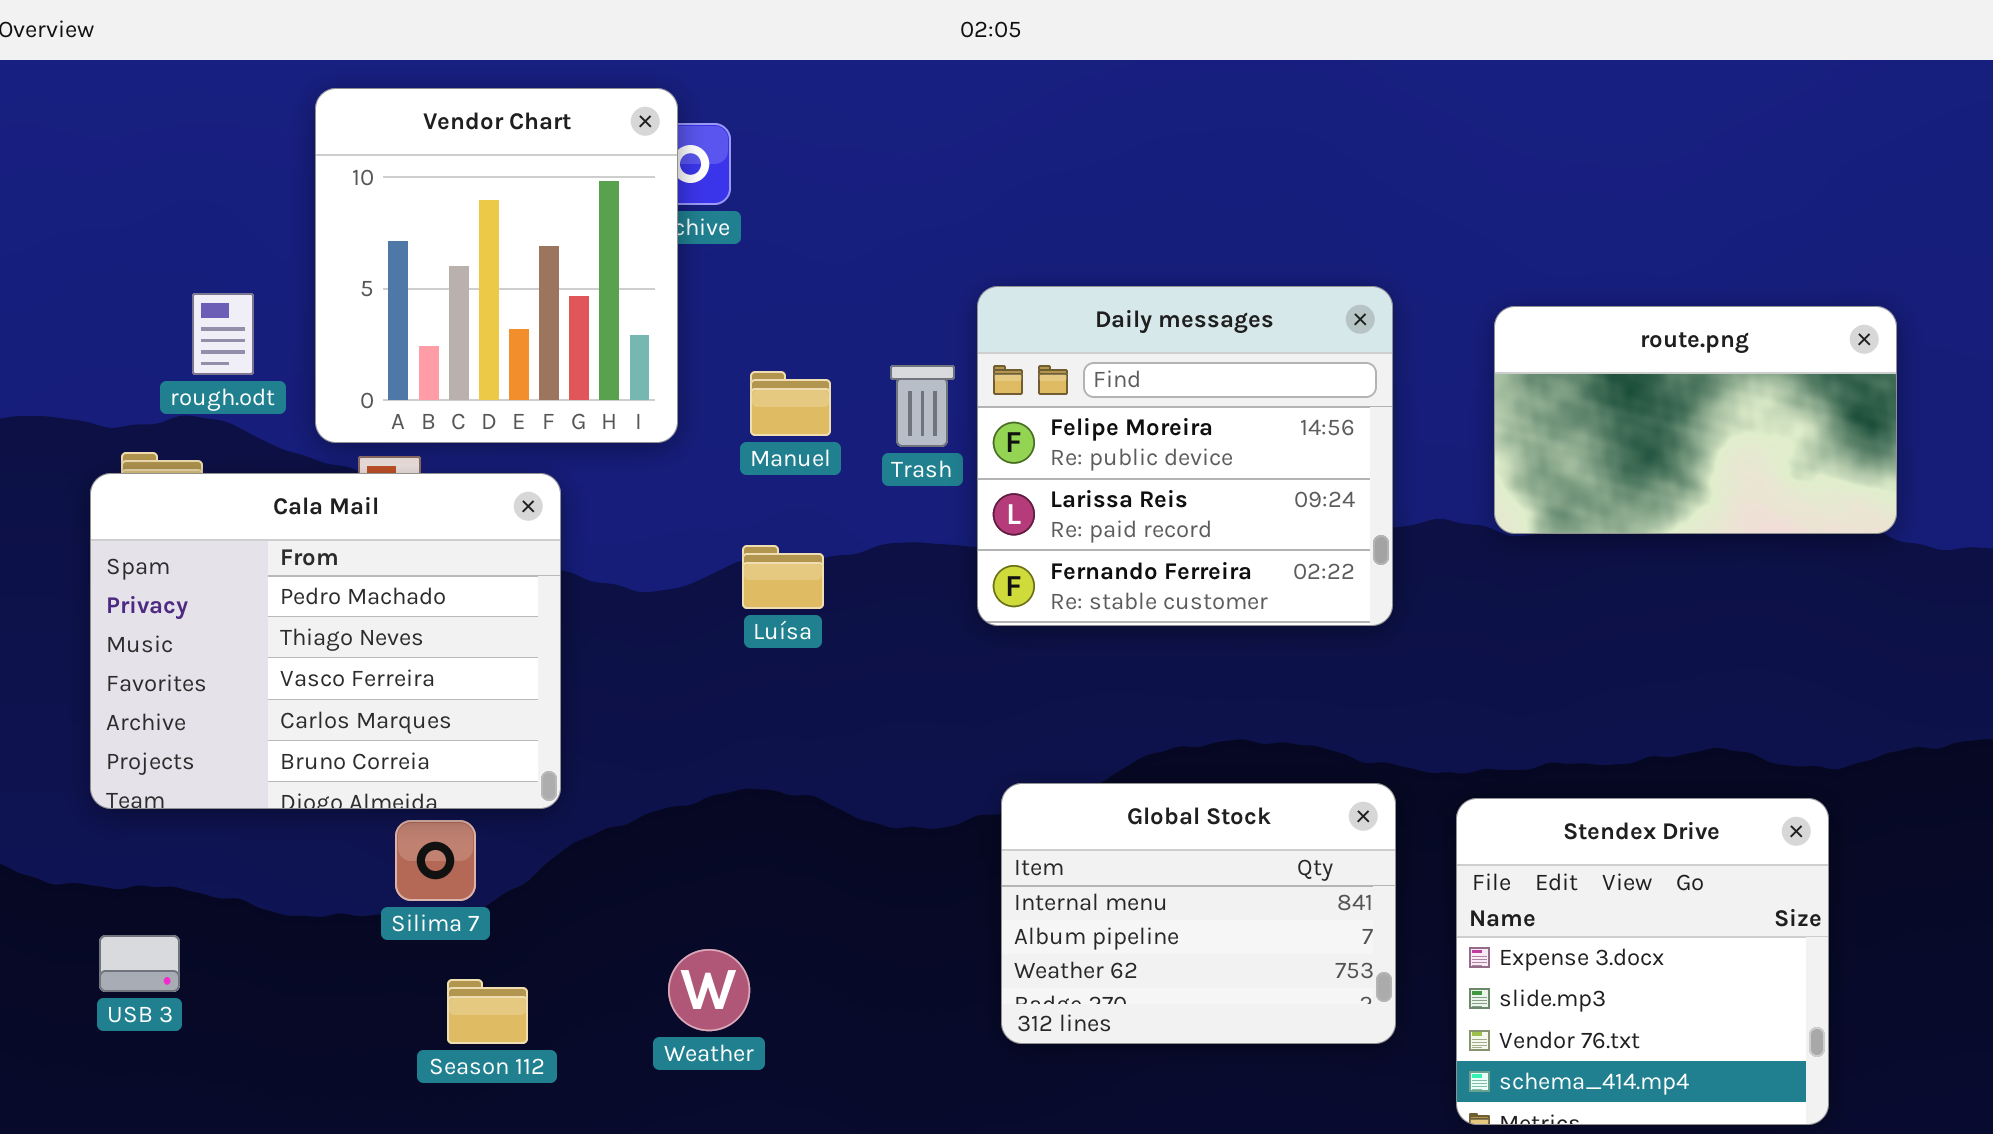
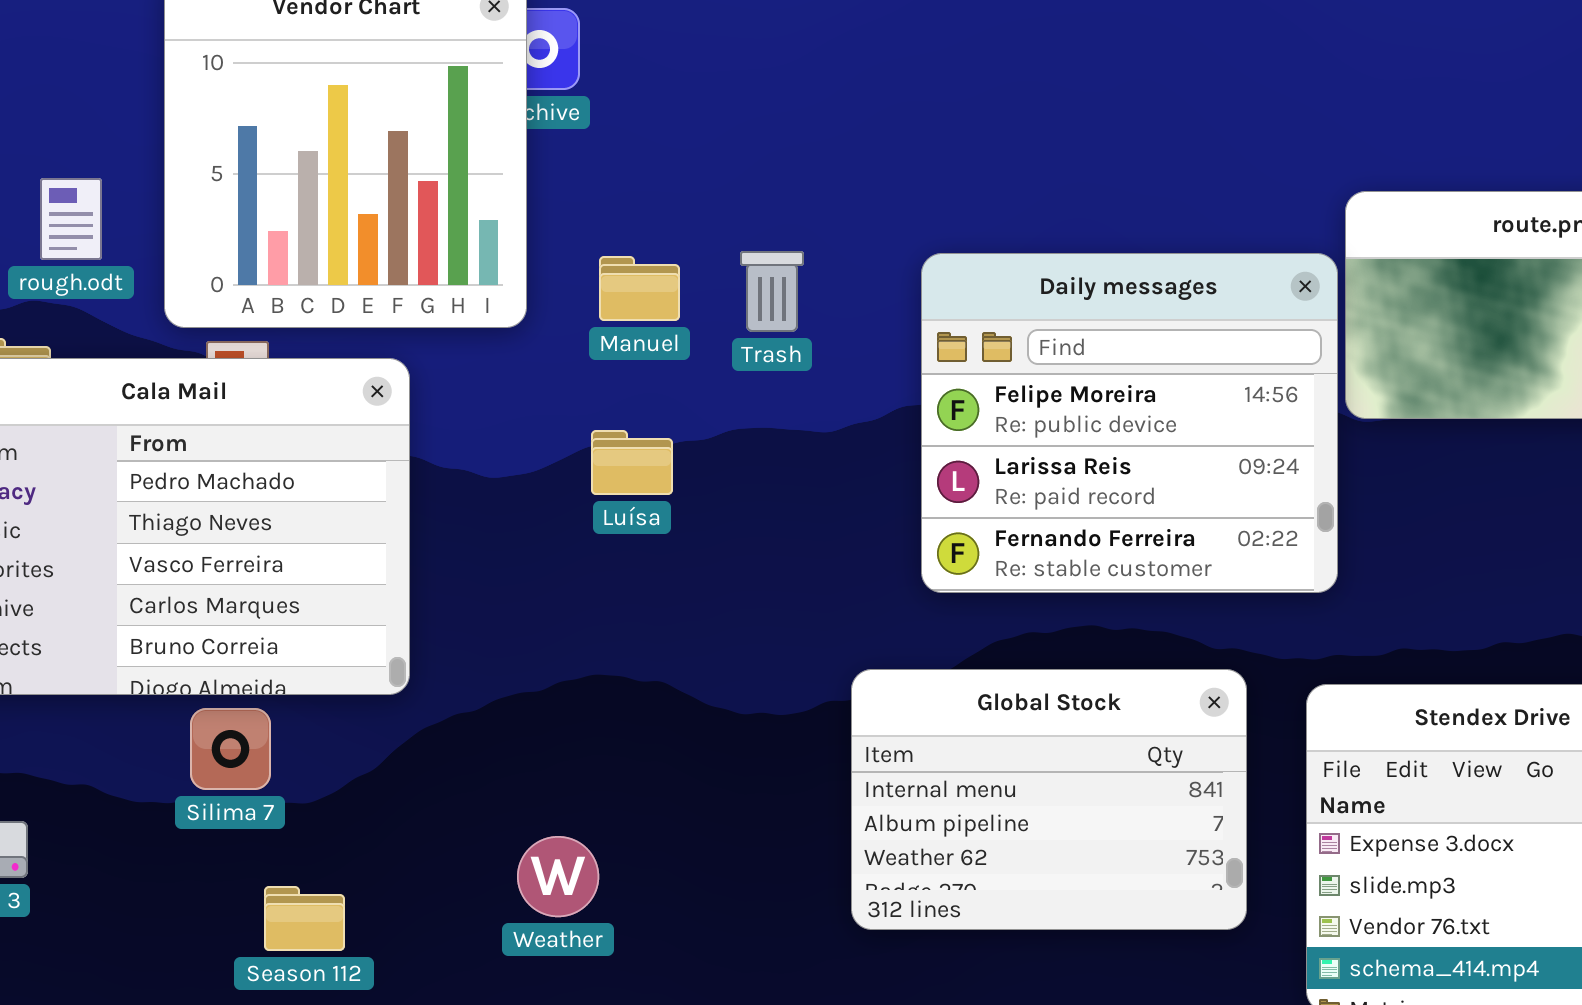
Daily messages: [977,286,1393,626] -> [921,253,1338,593], moved
Silima 7: [395,820,476,901] -> [190,708,271,790], moved
Season 112: [447,979,528,1044] -> [264,886,345,951], moved

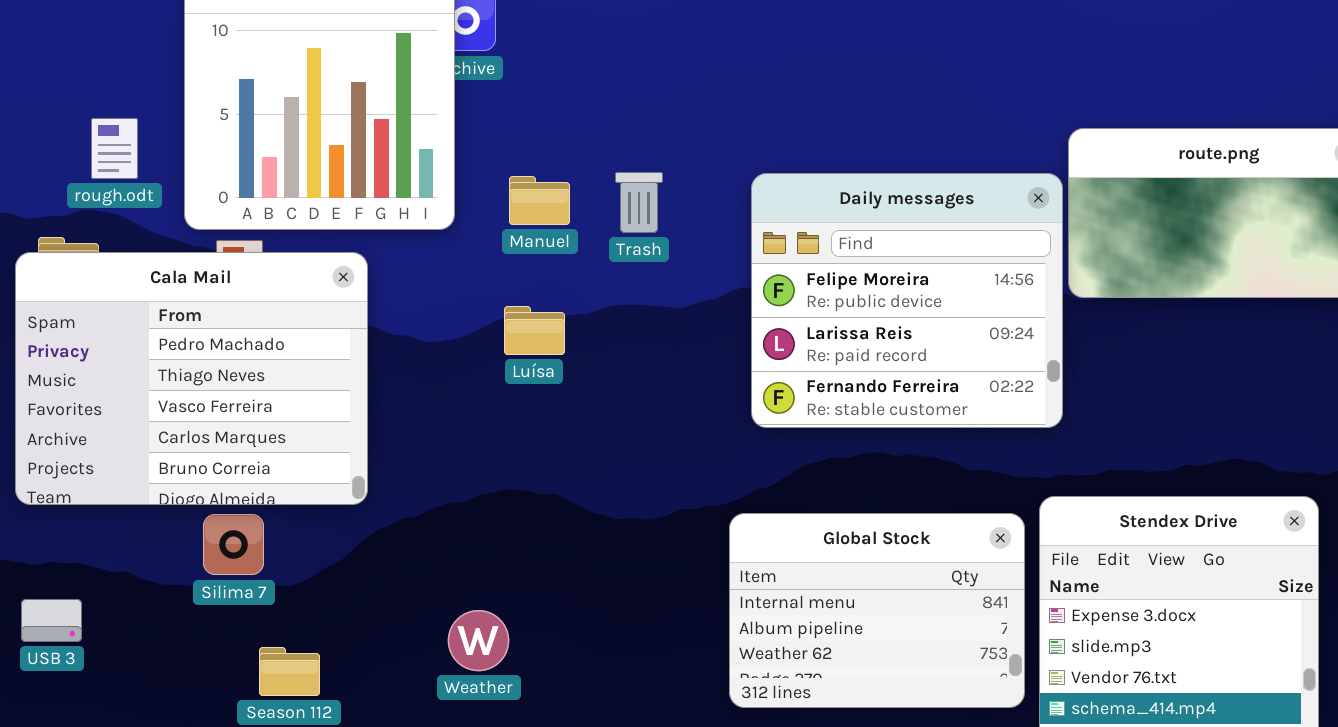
Global Stock: [851,669,1247,930] -> [729,513,1025,708], moved

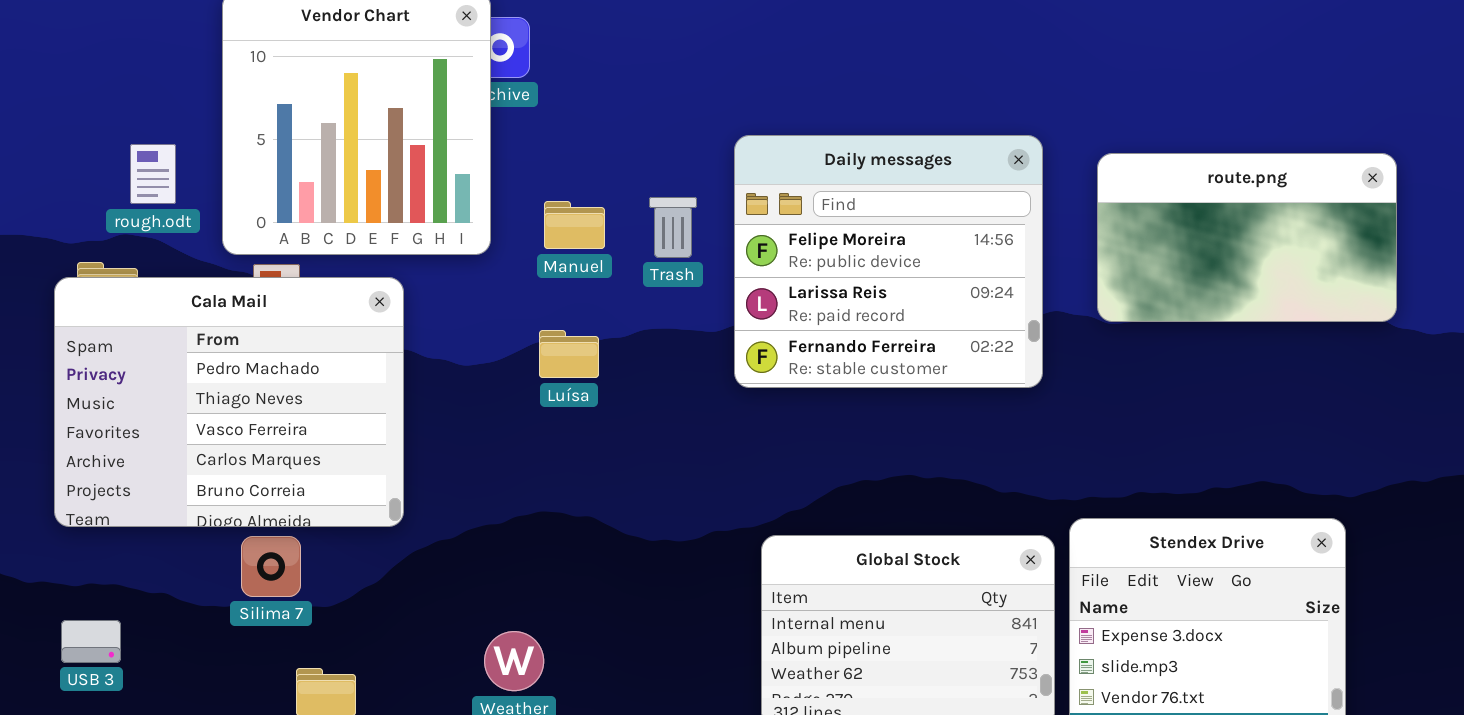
Daily messages: [751,173,1063,428] -> [734,135,1043,388], moved

